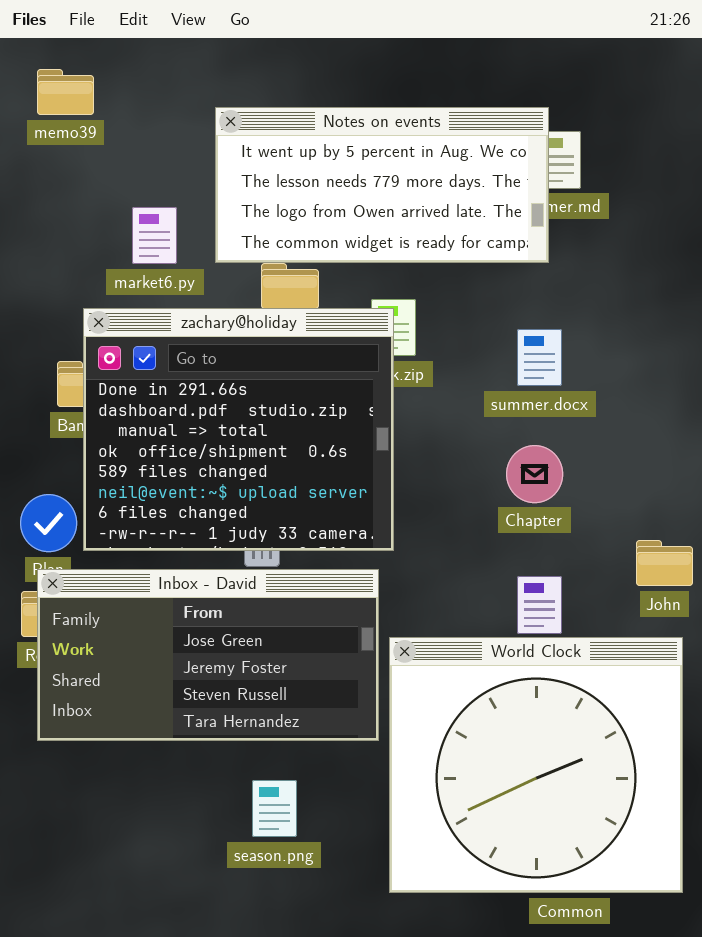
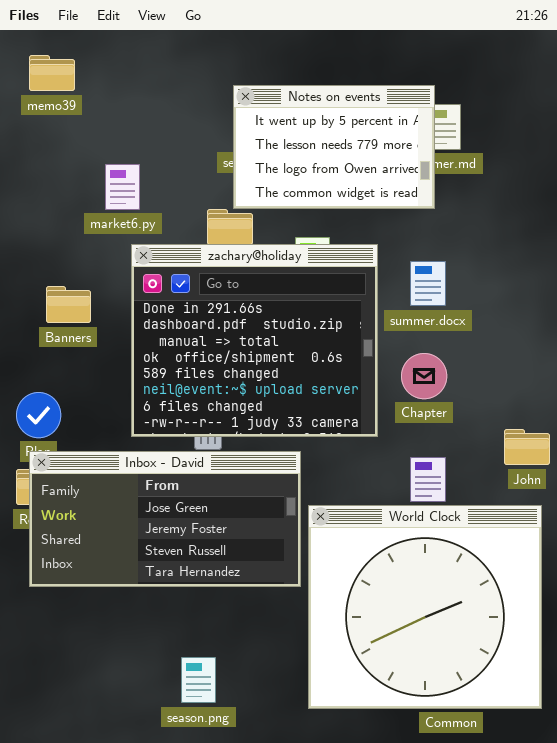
Notes on events: [215,107,549,263] -> [233,85,435,209], resized
zachary@holiday: [83,308,394,551] -> [131,244,378,437], moved
season.png: [252,780,297,837] -> [181,657,216,703], moved

